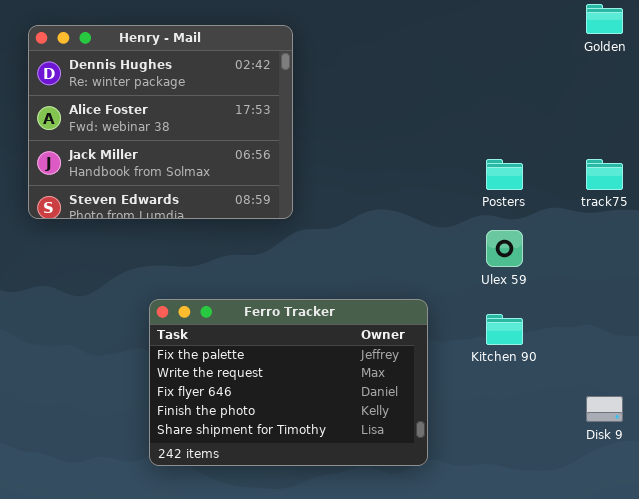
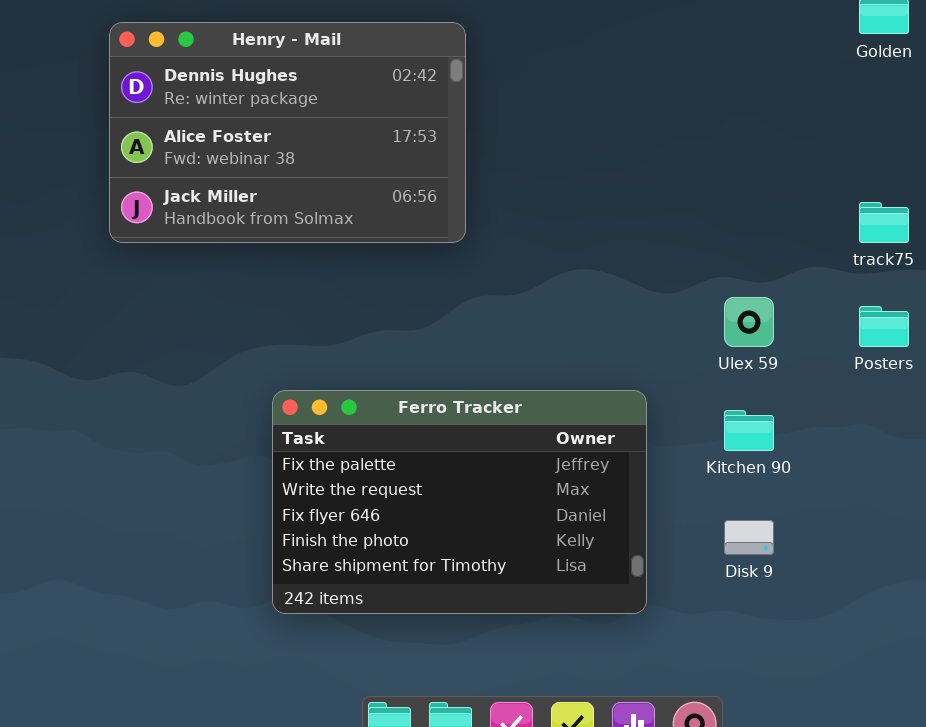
Henry - Mail: [28,25,293,219] -> [109,22,466,243], resized
Posters: [486,159,523,190] -> [859,306,909,347], moved
Disk 9: [586,396,623,422] -> [724,520,774,555], moved

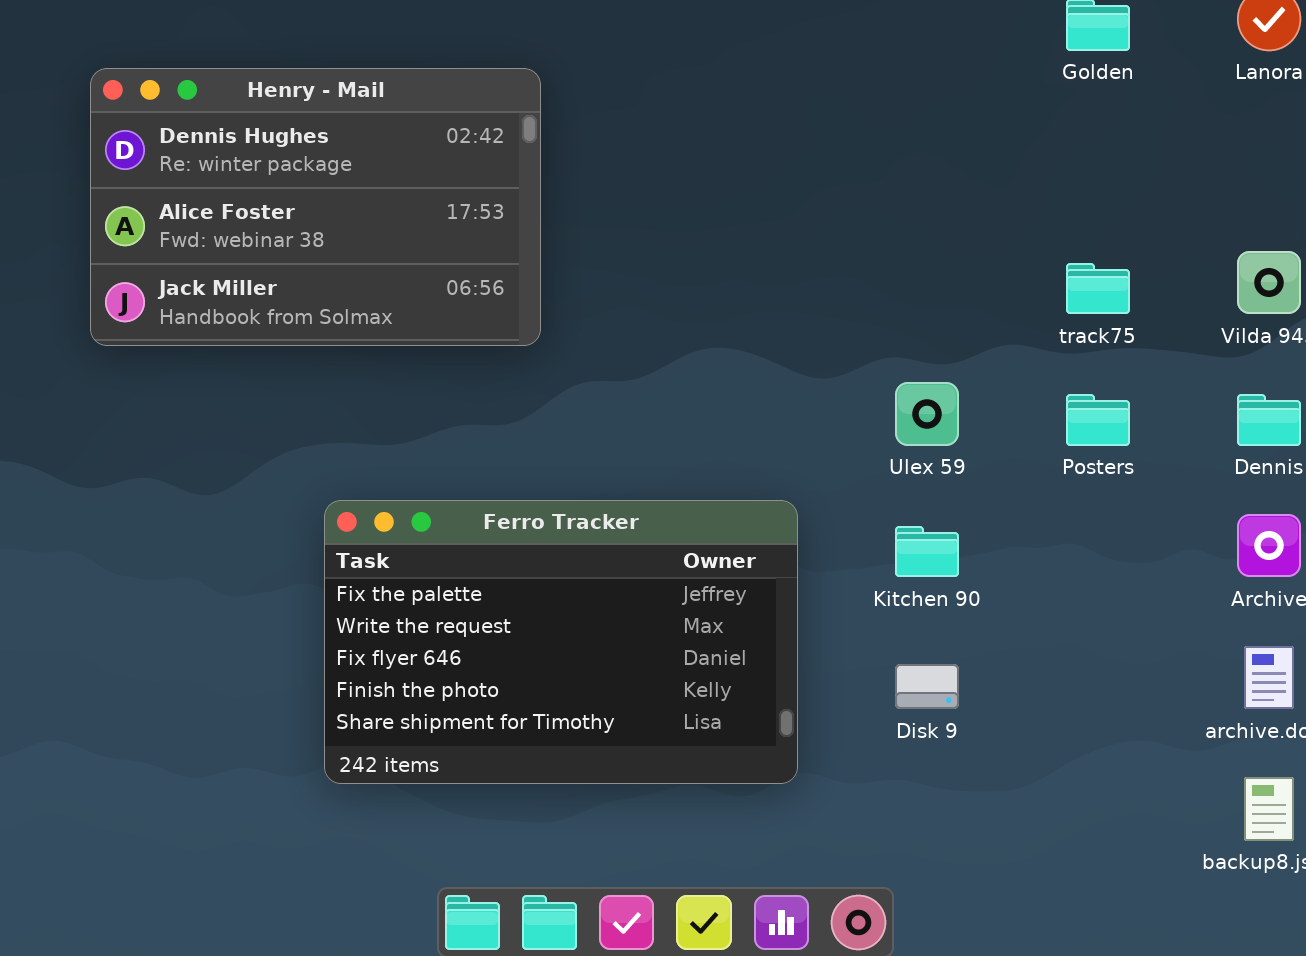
Henry - Mail: [109,22,466,243] -> [90,68,541,346], moved

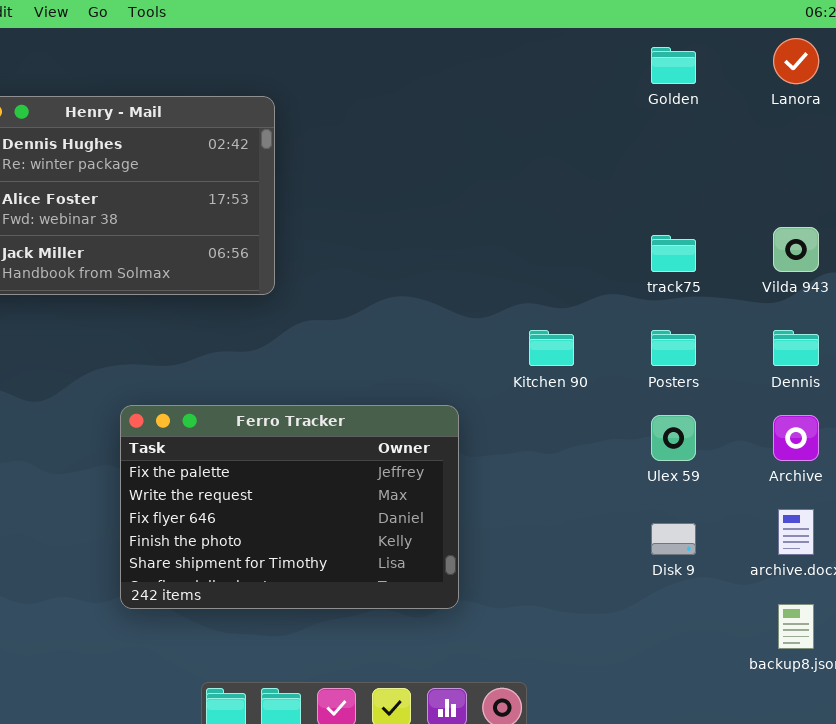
Ulex 59: [895,382,959,446] -> [651,415,696,461], moved
Kitchen 90: [895,526,959,577] -> [529,330,574,366], moved
Disk 9: [895,664,959,709] -> [651,523,696,555], moved

